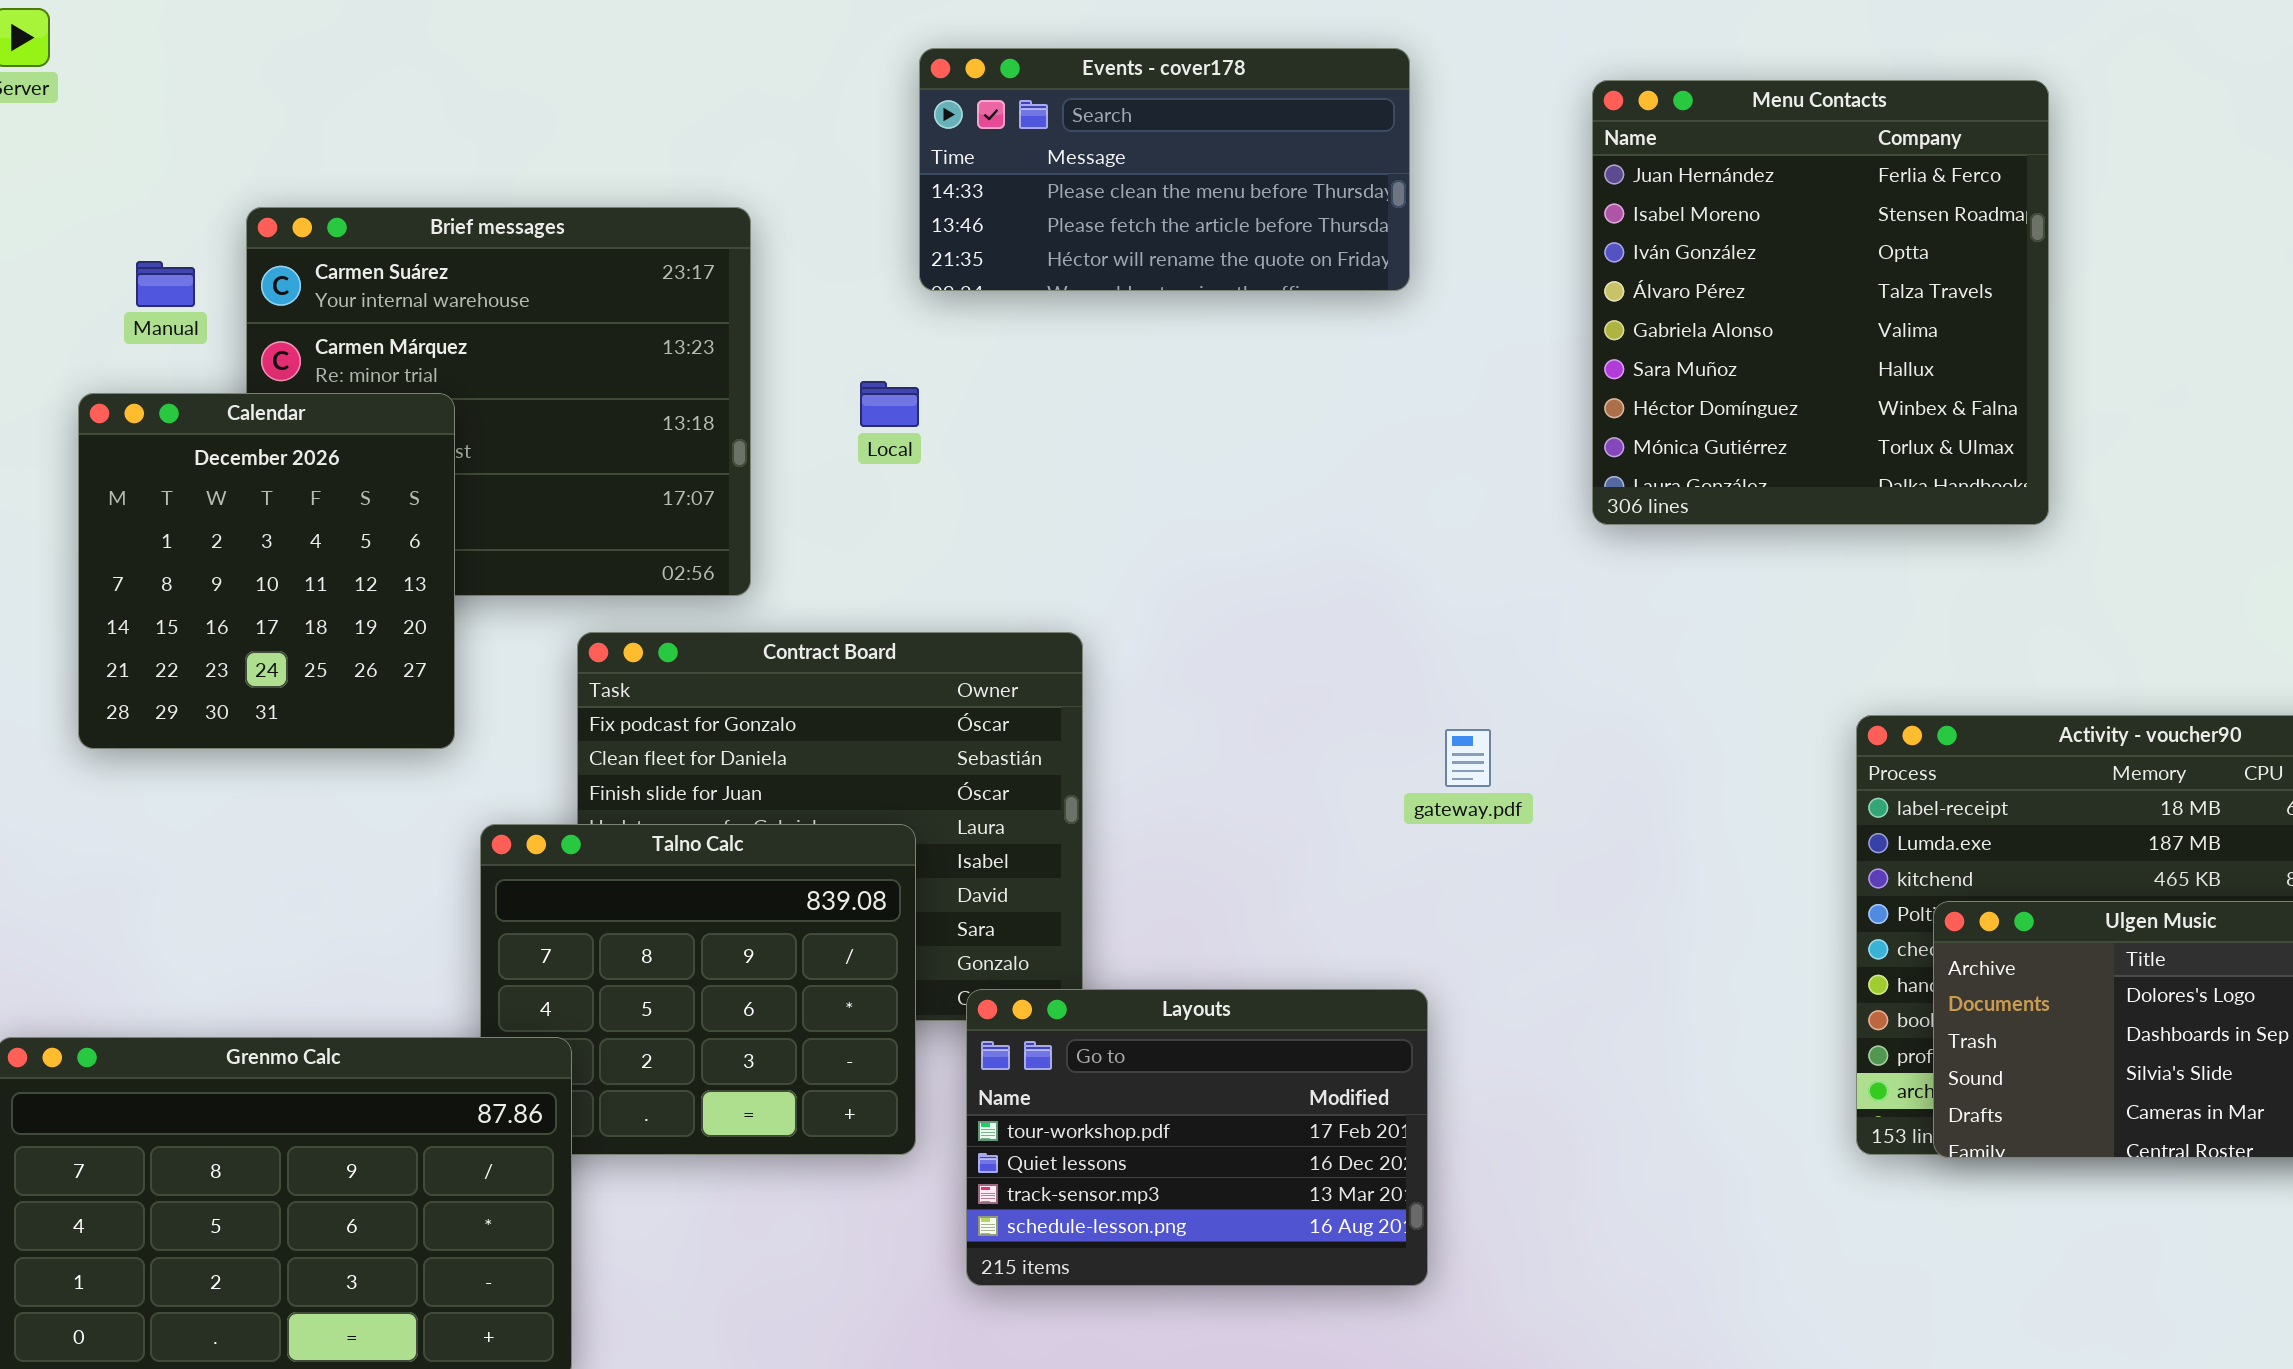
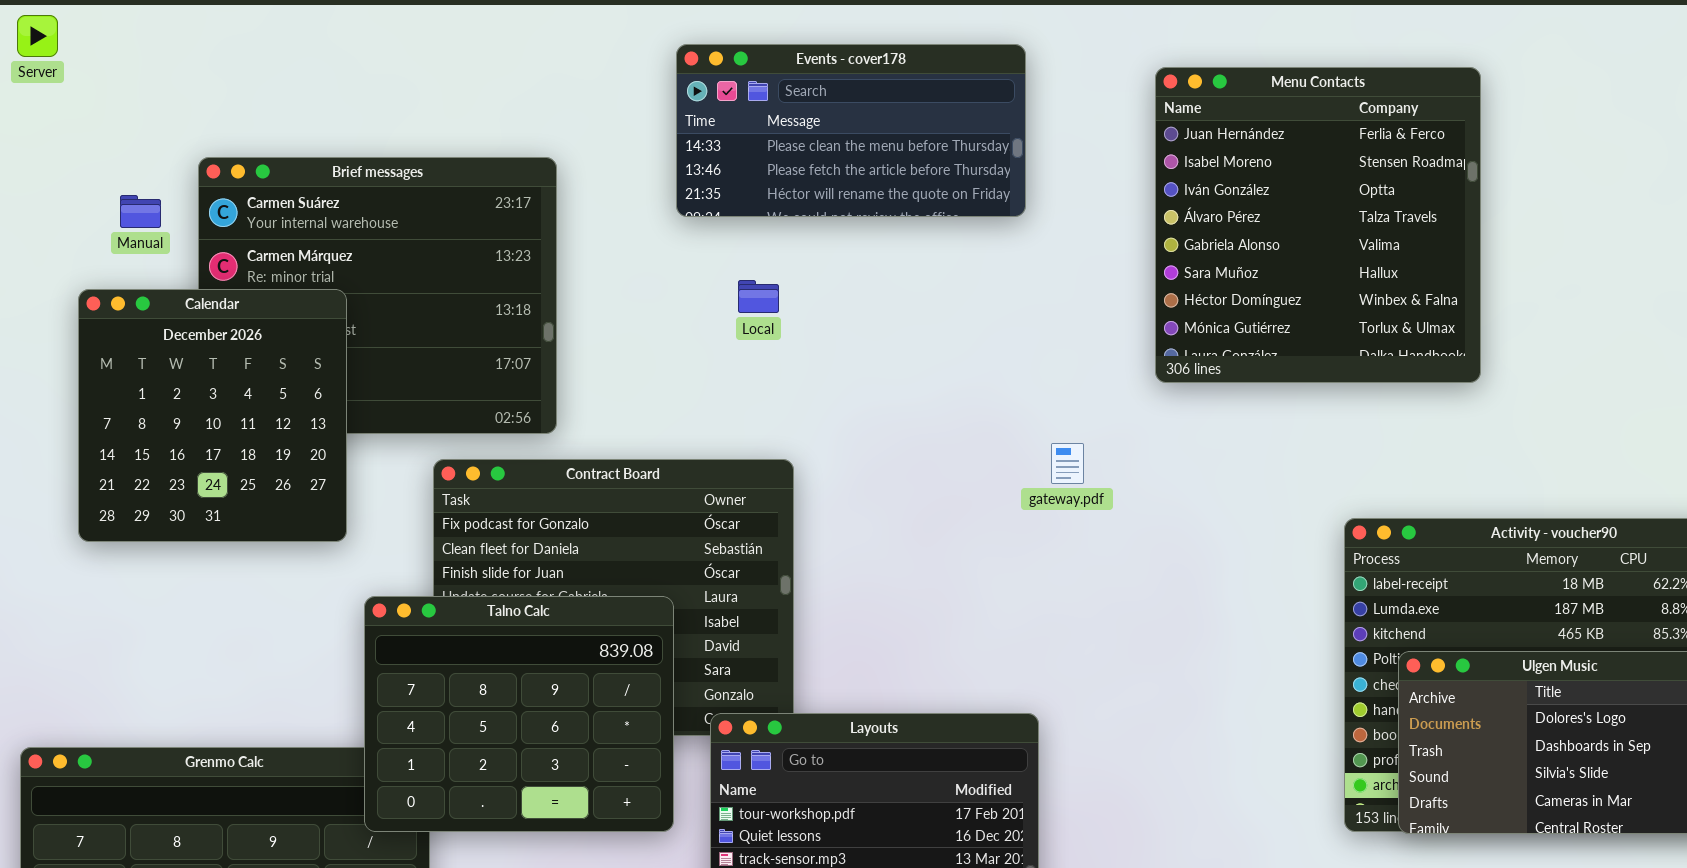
Local: [860,381,919,427] -> [738,280,779,313], moved
gateway.pdf: [1445,729,1491,787] -> [1051,443,1084,484], moved
Talno Calc: [480,824,916,1155] -> [364,596,674,832], raised

